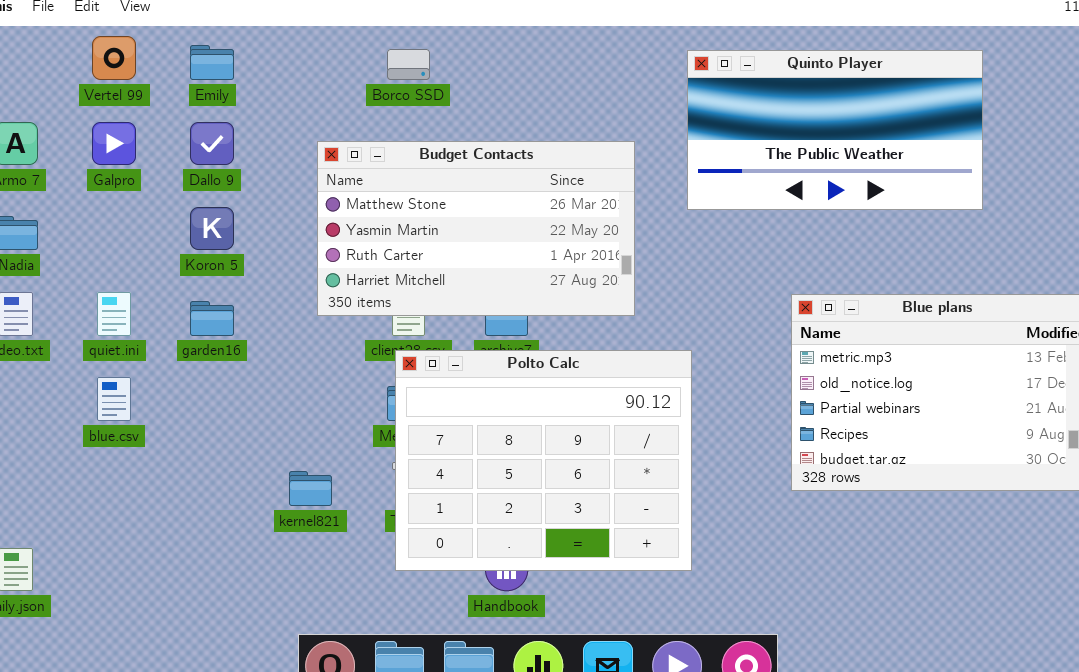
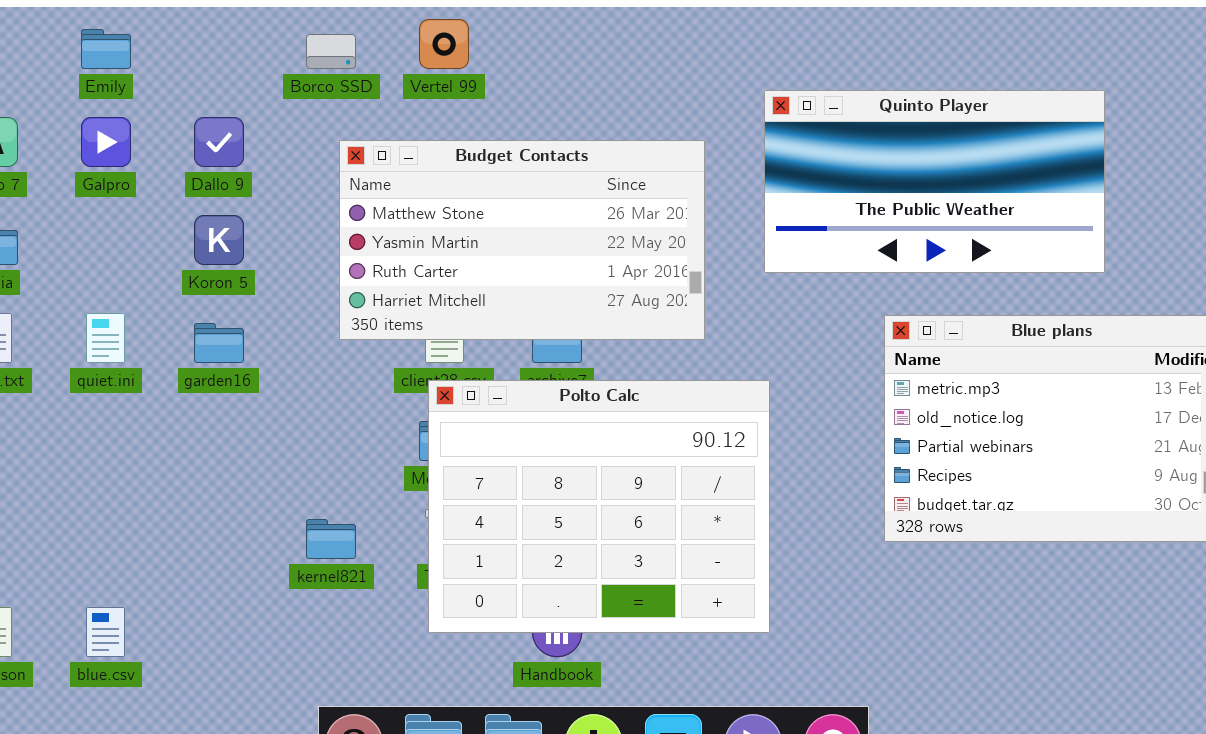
Vertel 99: [92,36,136,80] -> [419,19,469,69], moved
Emily: [190,45,234,80] -> [81,29,131,69], moved
Borco SSD: [387,49,430,80] -> [306,34,356,69], moved
Quinto Player: [687,50,983,210] -> [764,90,1105,273], moved
blue.csv: [97,377,131,421] -> [86,607,125,657], moved

